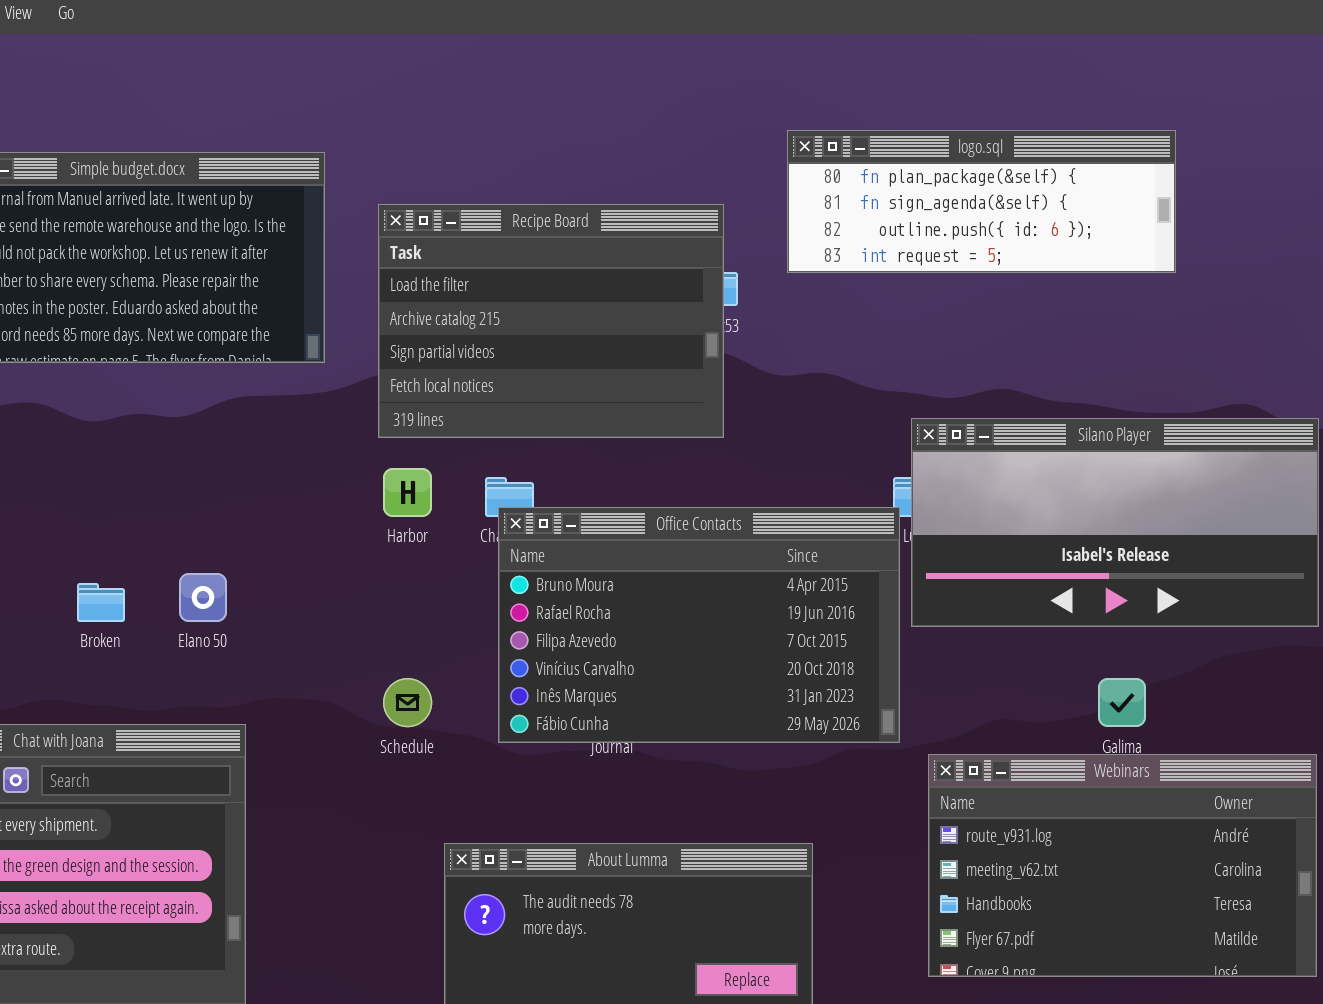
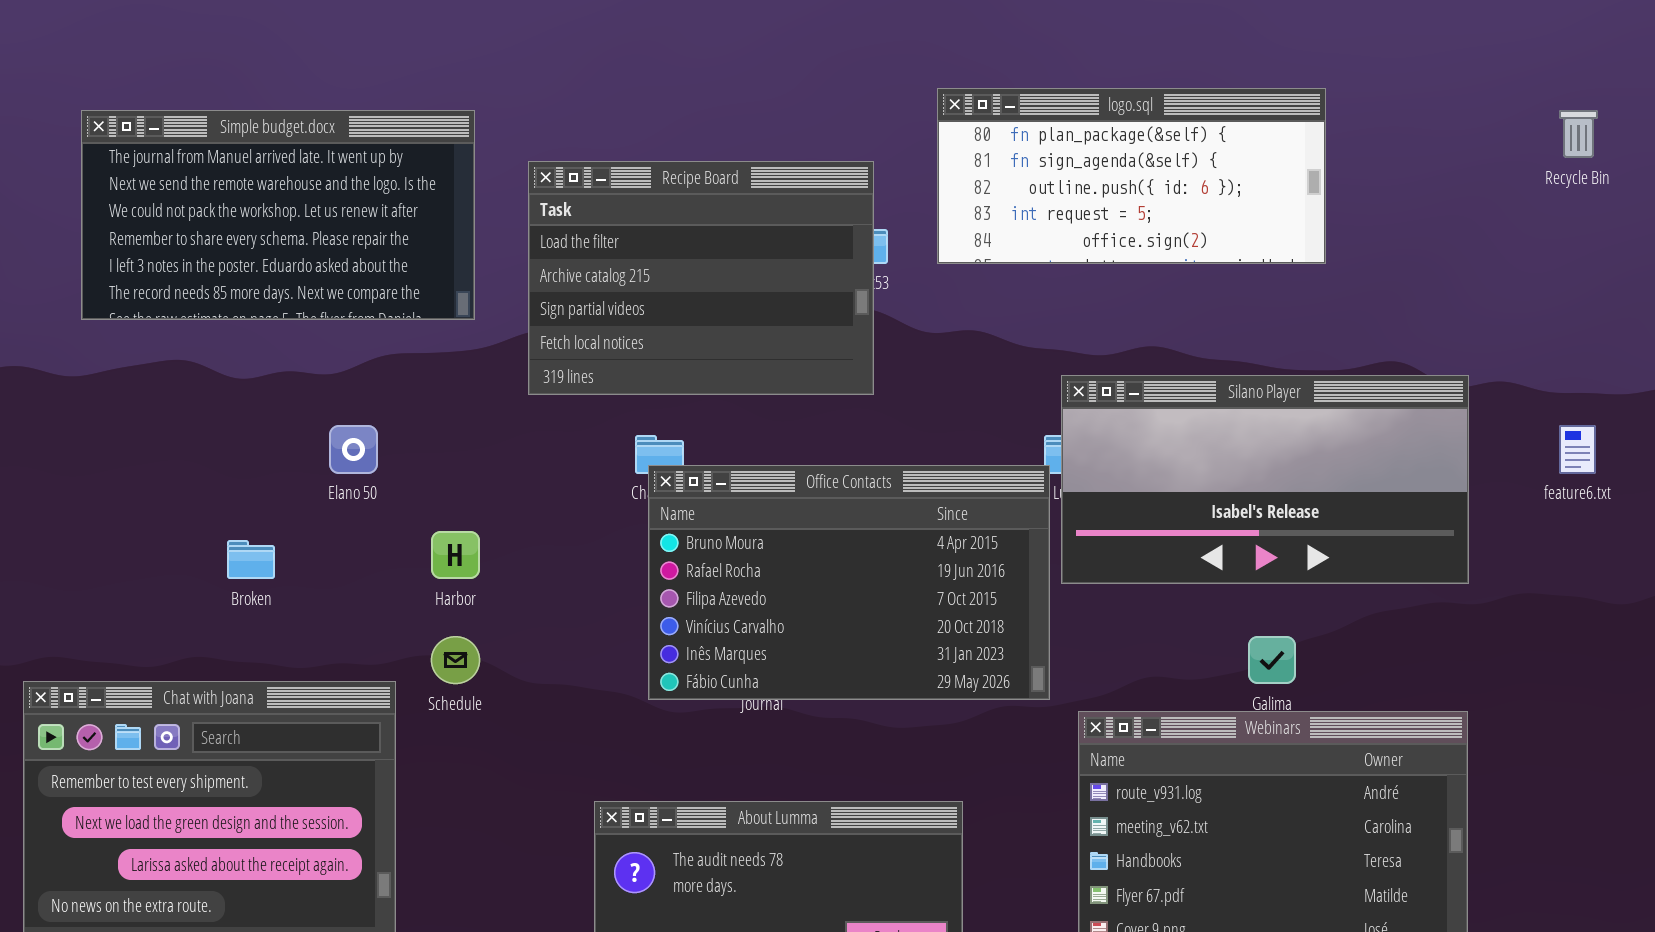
logo.sql: [787,130,1176,273] -> [937,88,1326,264], resized
Harbor: [383,468,432,517] -> [431,531,480,579], moved
Elano 50: [179,573,227,622] -> [329,425,378,474], moved
Schedule: [383,678,432,727] -> [431,636,480,684], moved

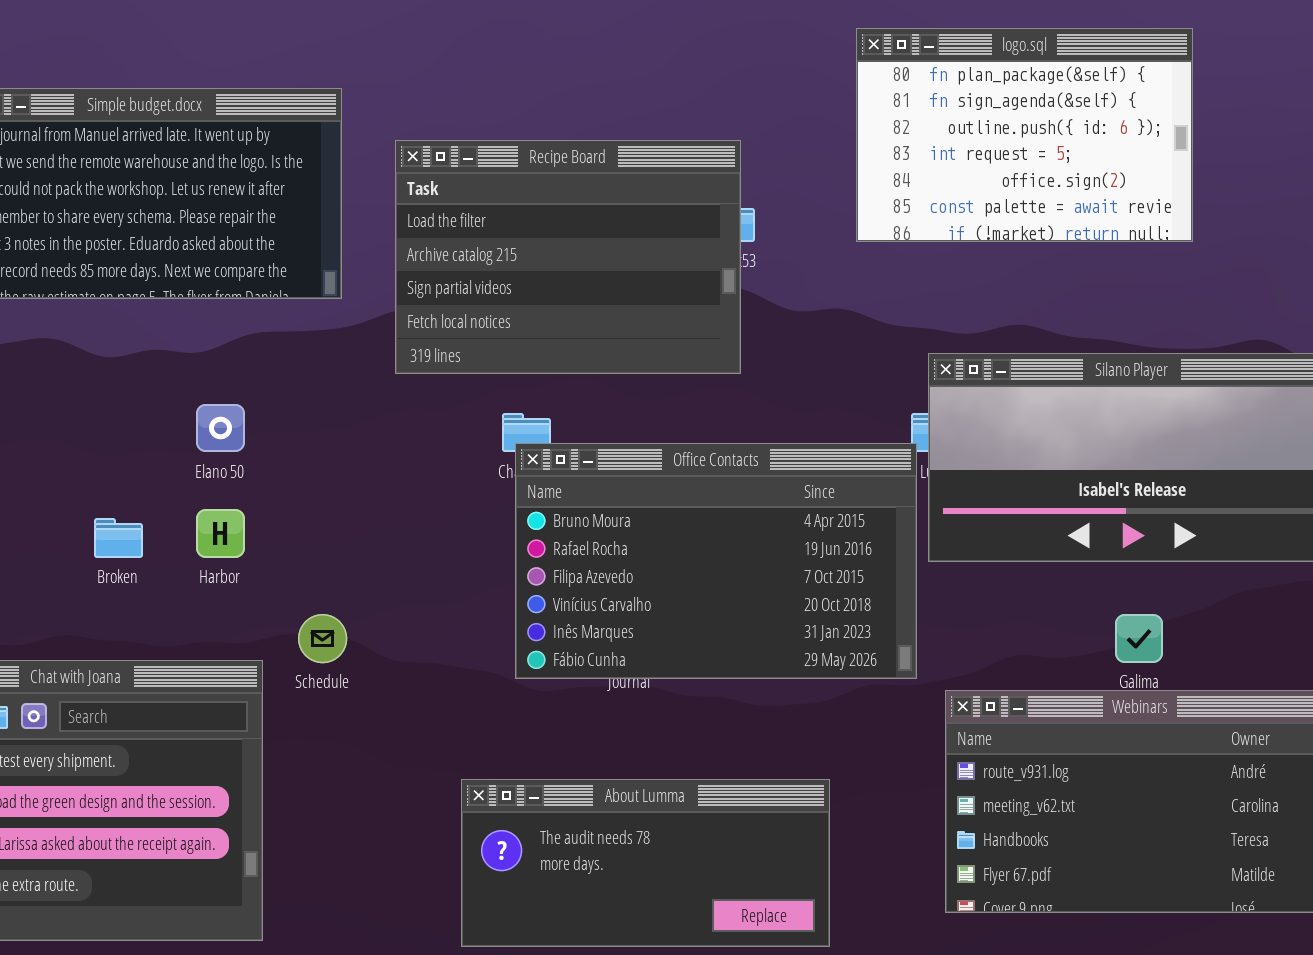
logo.sql: [937,88,1326,264] -> [856,28,1193,242], resized
Harbor: [431,531,480,579] -> [196,509,245,558], moved

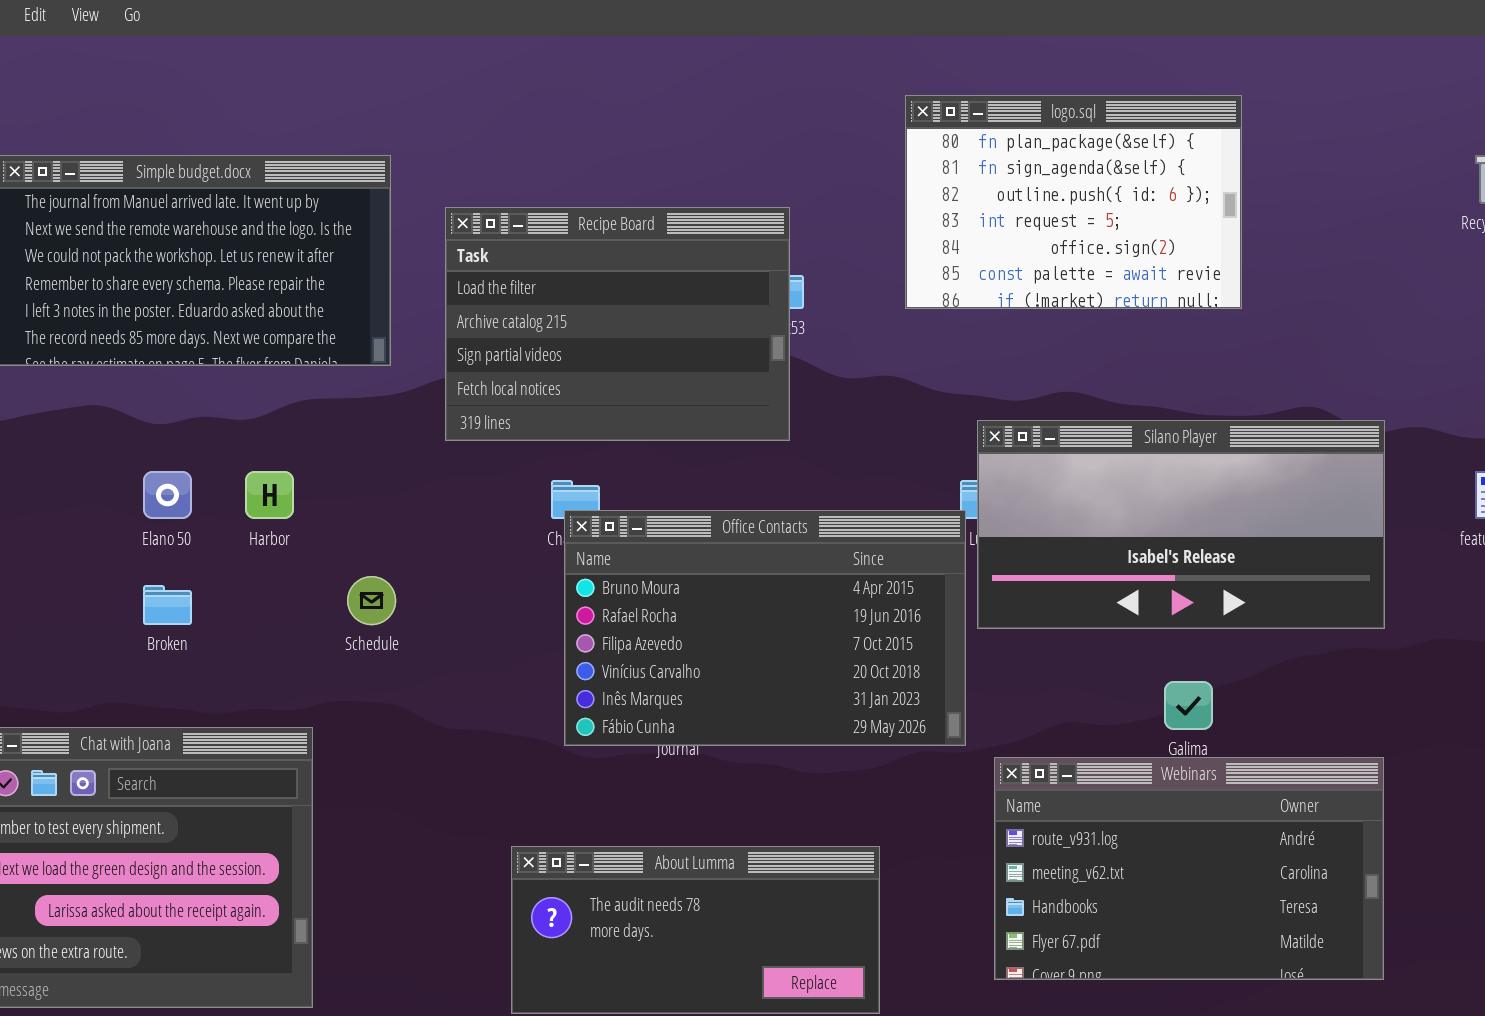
Elano 50: [196,404,245,452] -> [143,471,192,519], moved
Harbor: [196,509,245,558] -> [245,471,294,519], moved
Schedule: [298,614,347,663] -> [347,576,396,625], moved

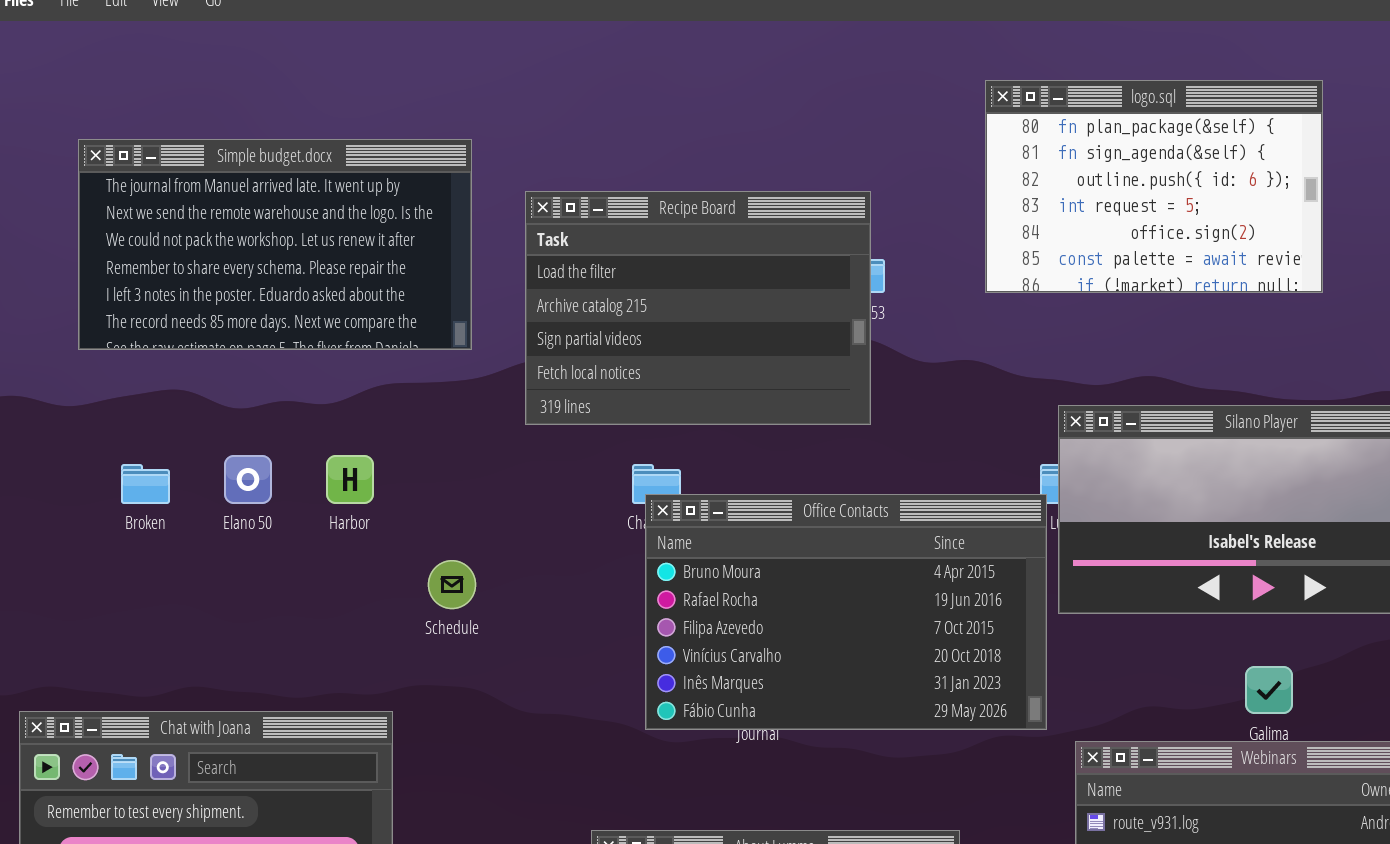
Broken: [143,585,192,625] -> [121,464,170,504], moved

